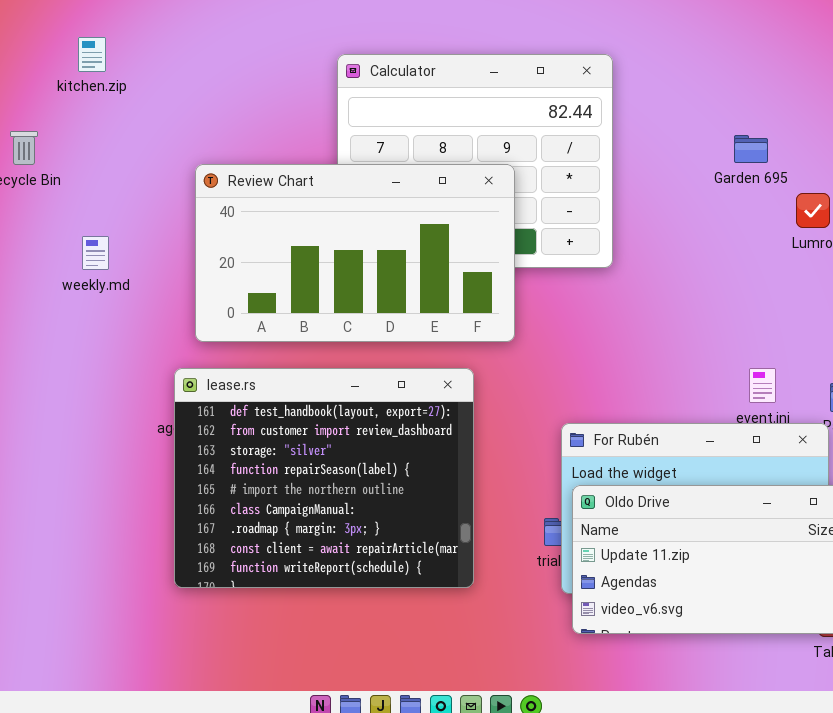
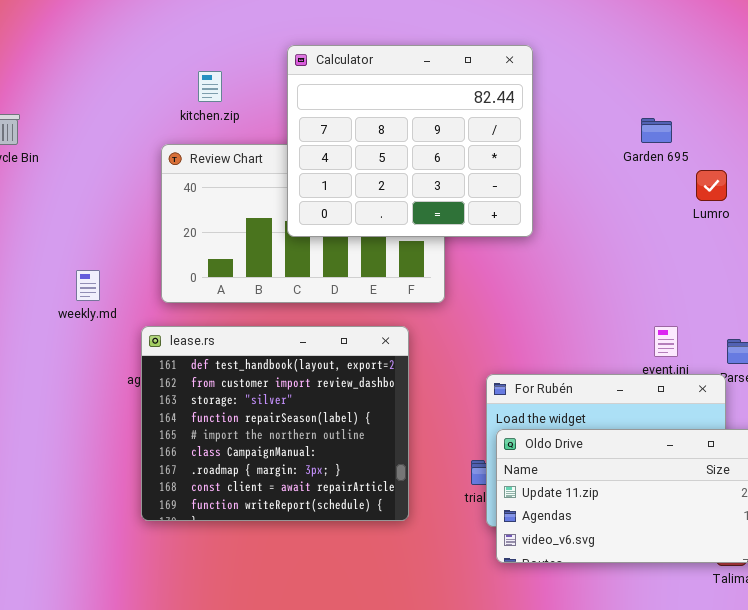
kitchen.zip: [78,37,106,72] -> [198,71,222,102], moved
Calculator: [337,54,613,268] -> [287,45,533,237], raised
weekly.md: [82,236,109,270] -> [76,270,100,301], moved

